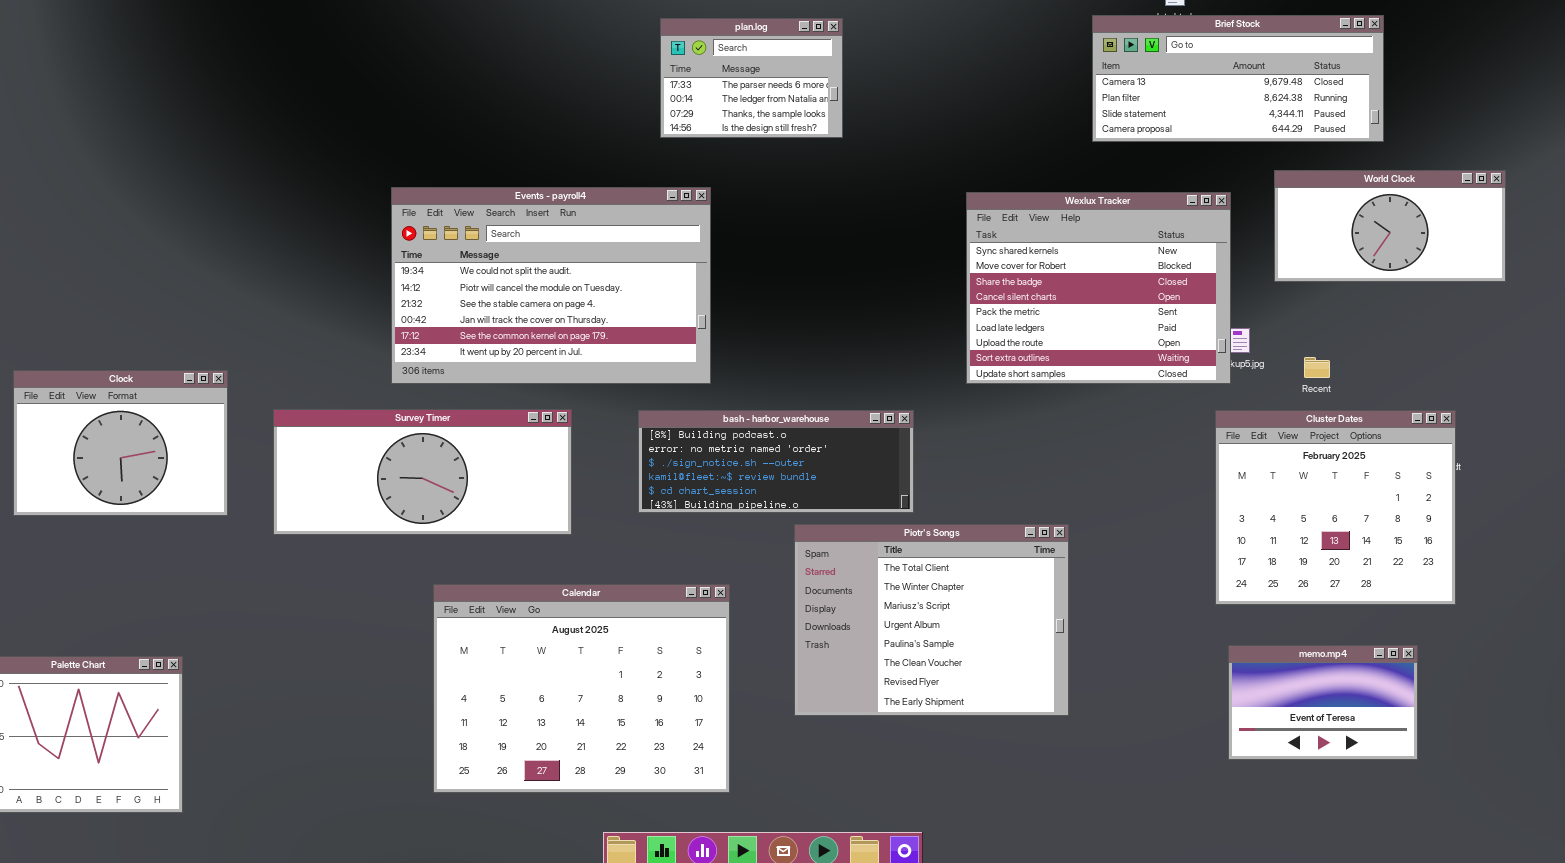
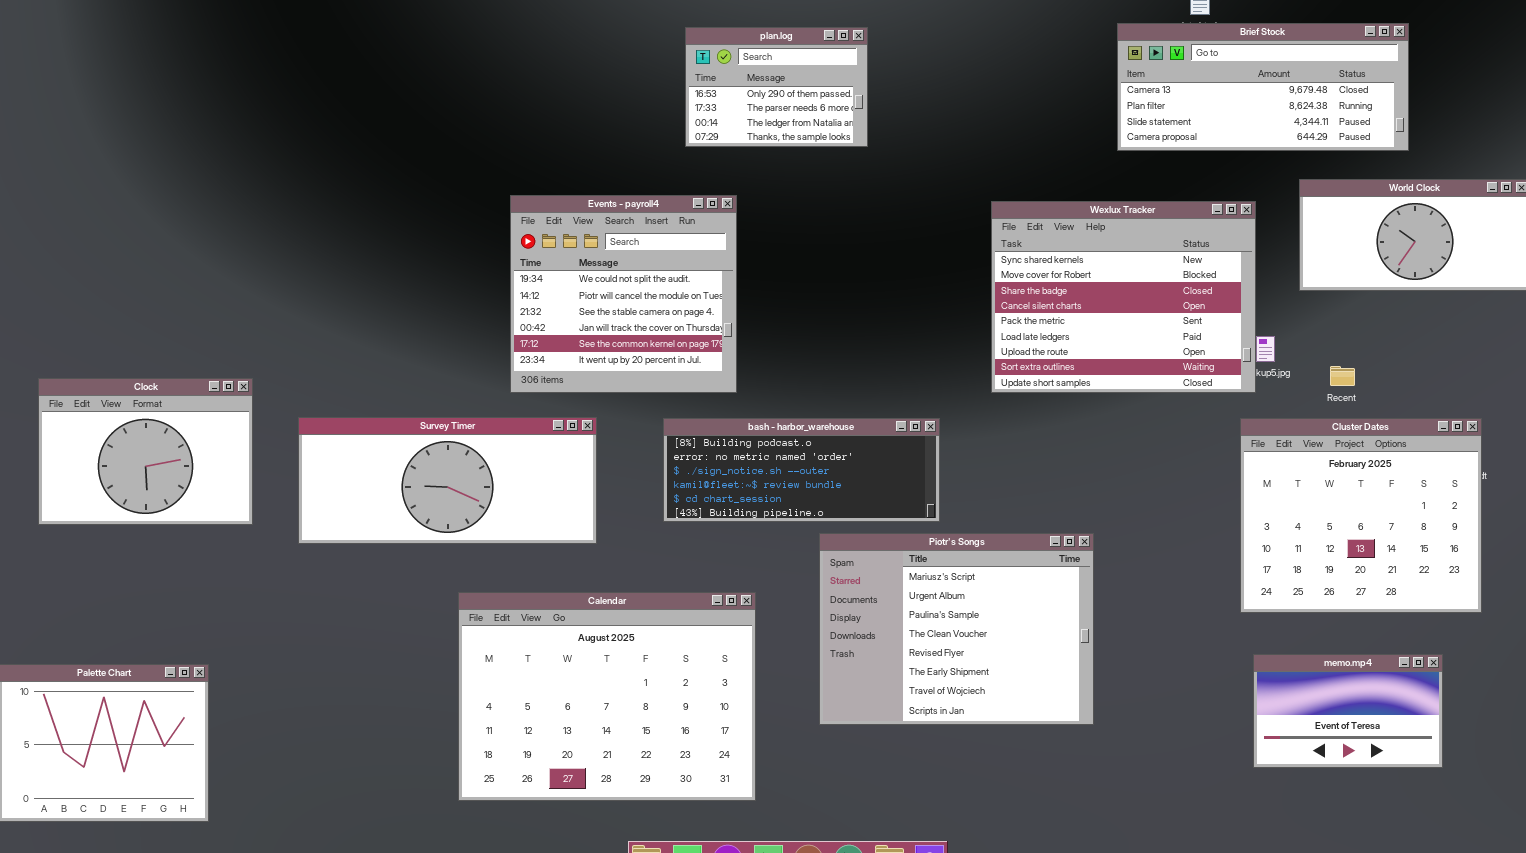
plan.log: [660,18,843,138] -> [685,27,868,147], scrolled up 1 row
Events - payroll4: [391,187,711,384] -> [510,195,737,393], resized
Piotr's Songs: [794,524,1069,716] -> [819,533,1094,725], scrolled down 2 rows

